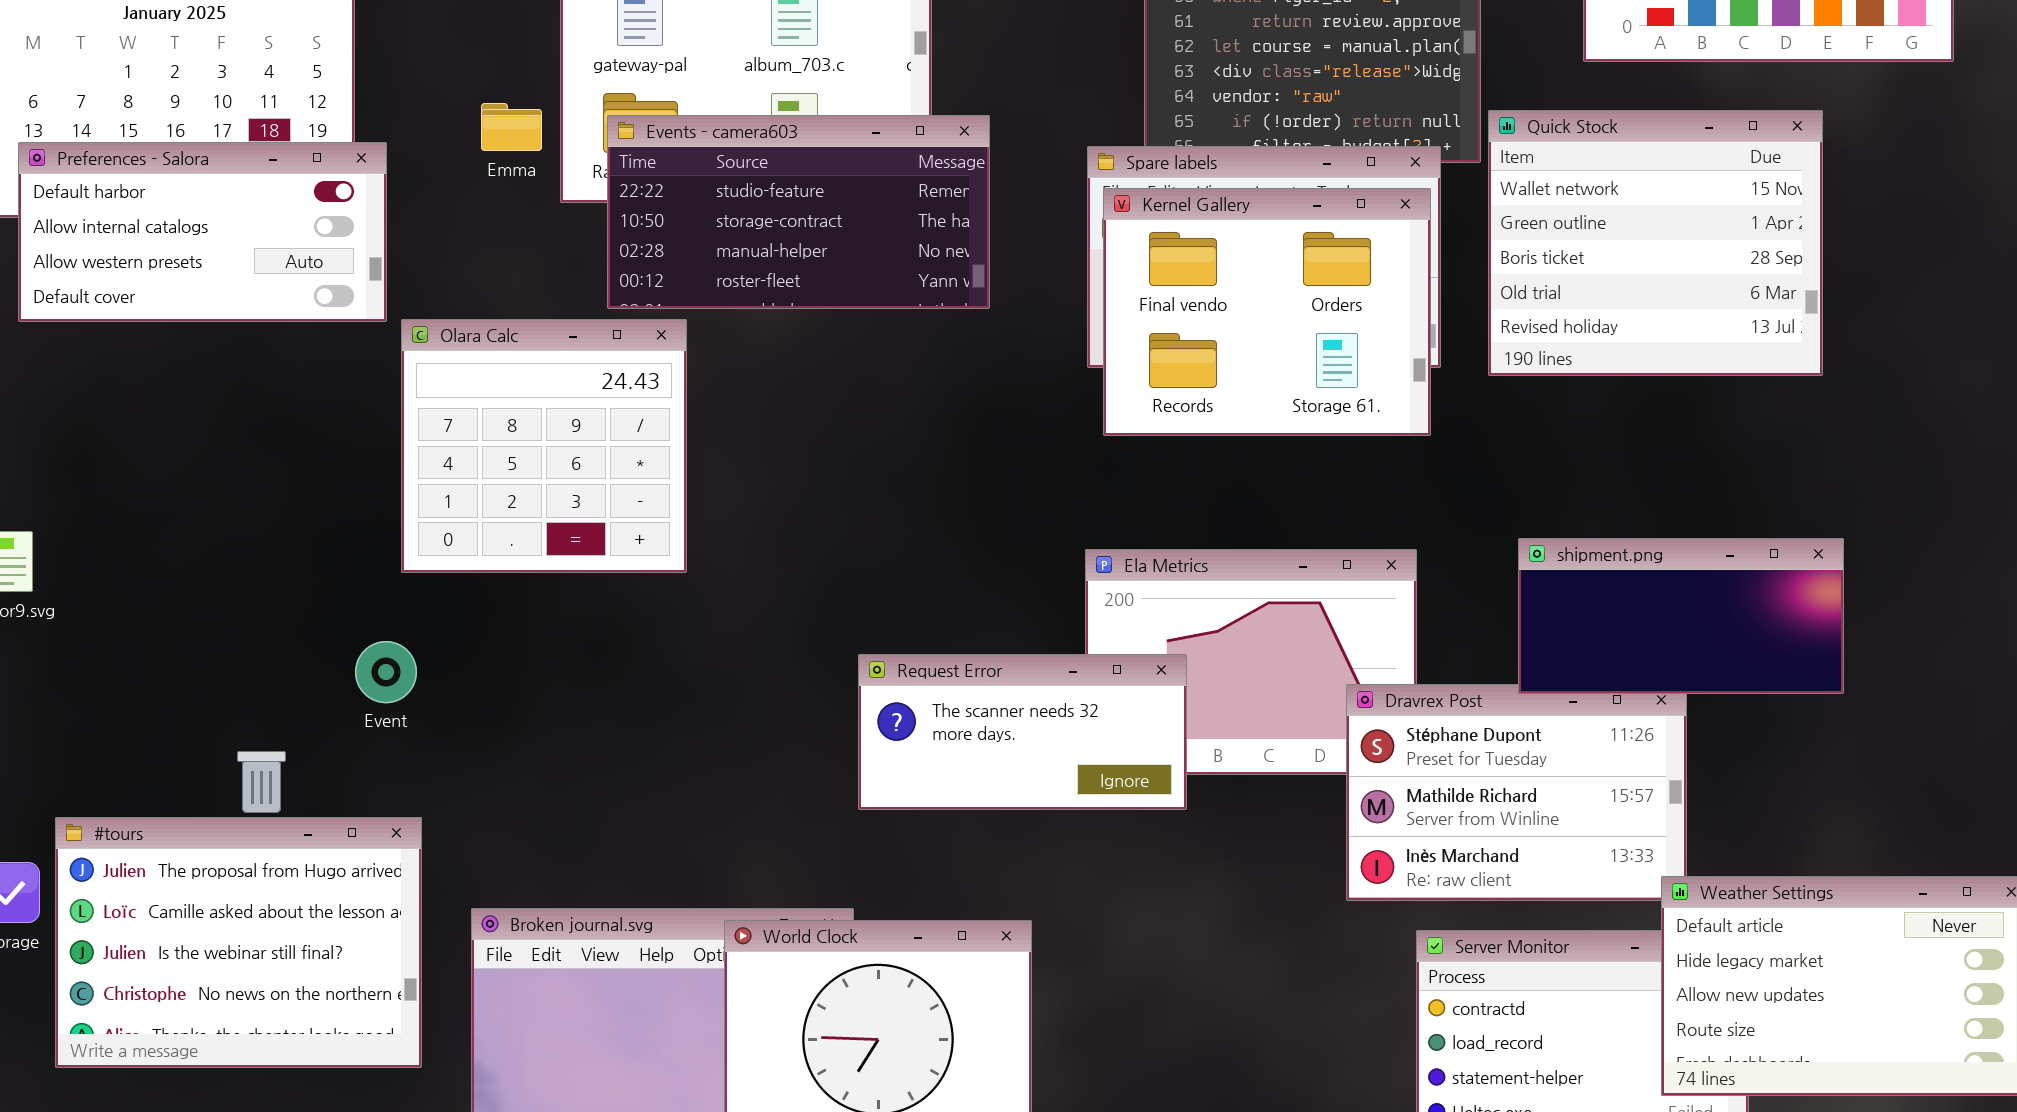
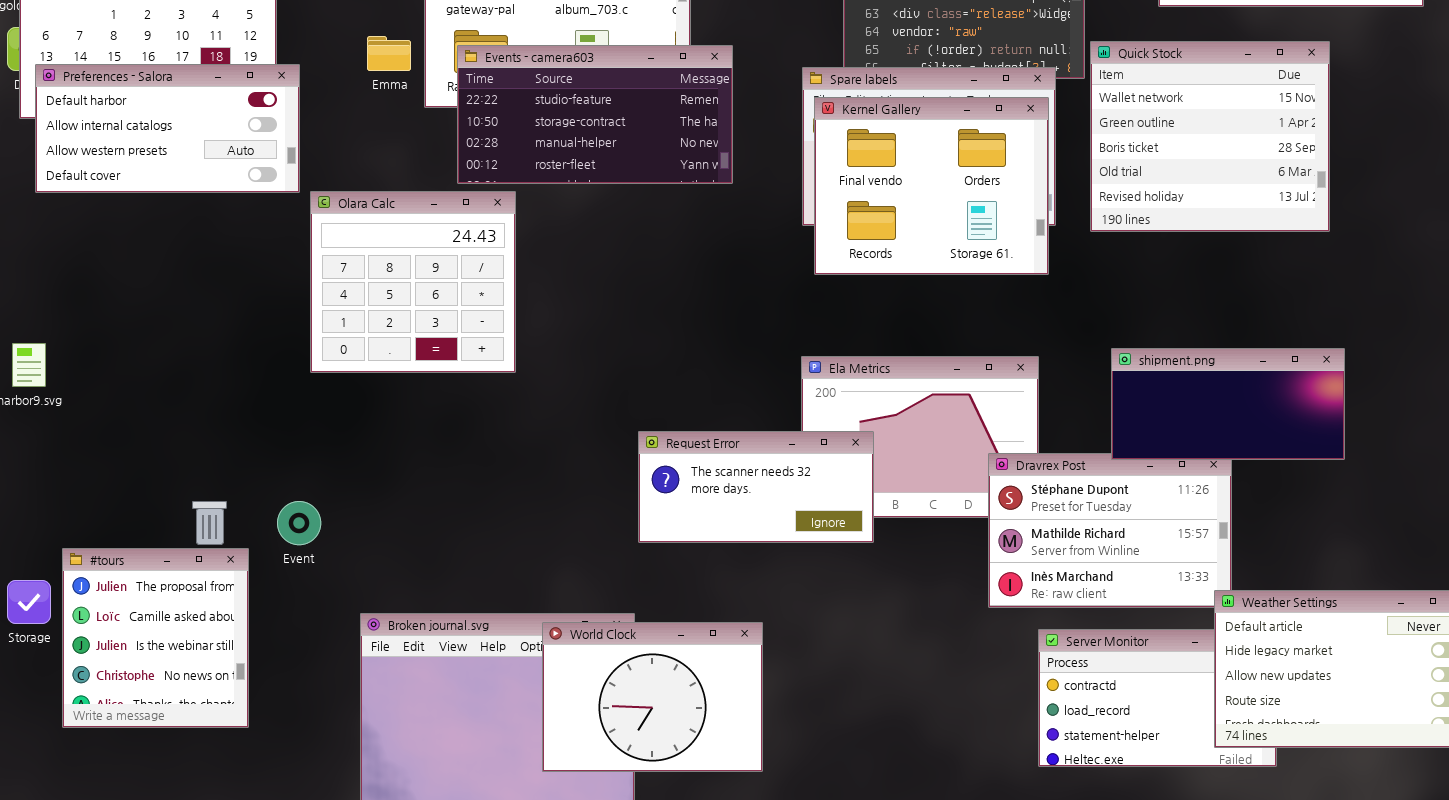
Event: [355,641,417,703] -> [277,501,321,545], moved
#tours: [55,817,422,1068] -> [62,548,249,728], resized

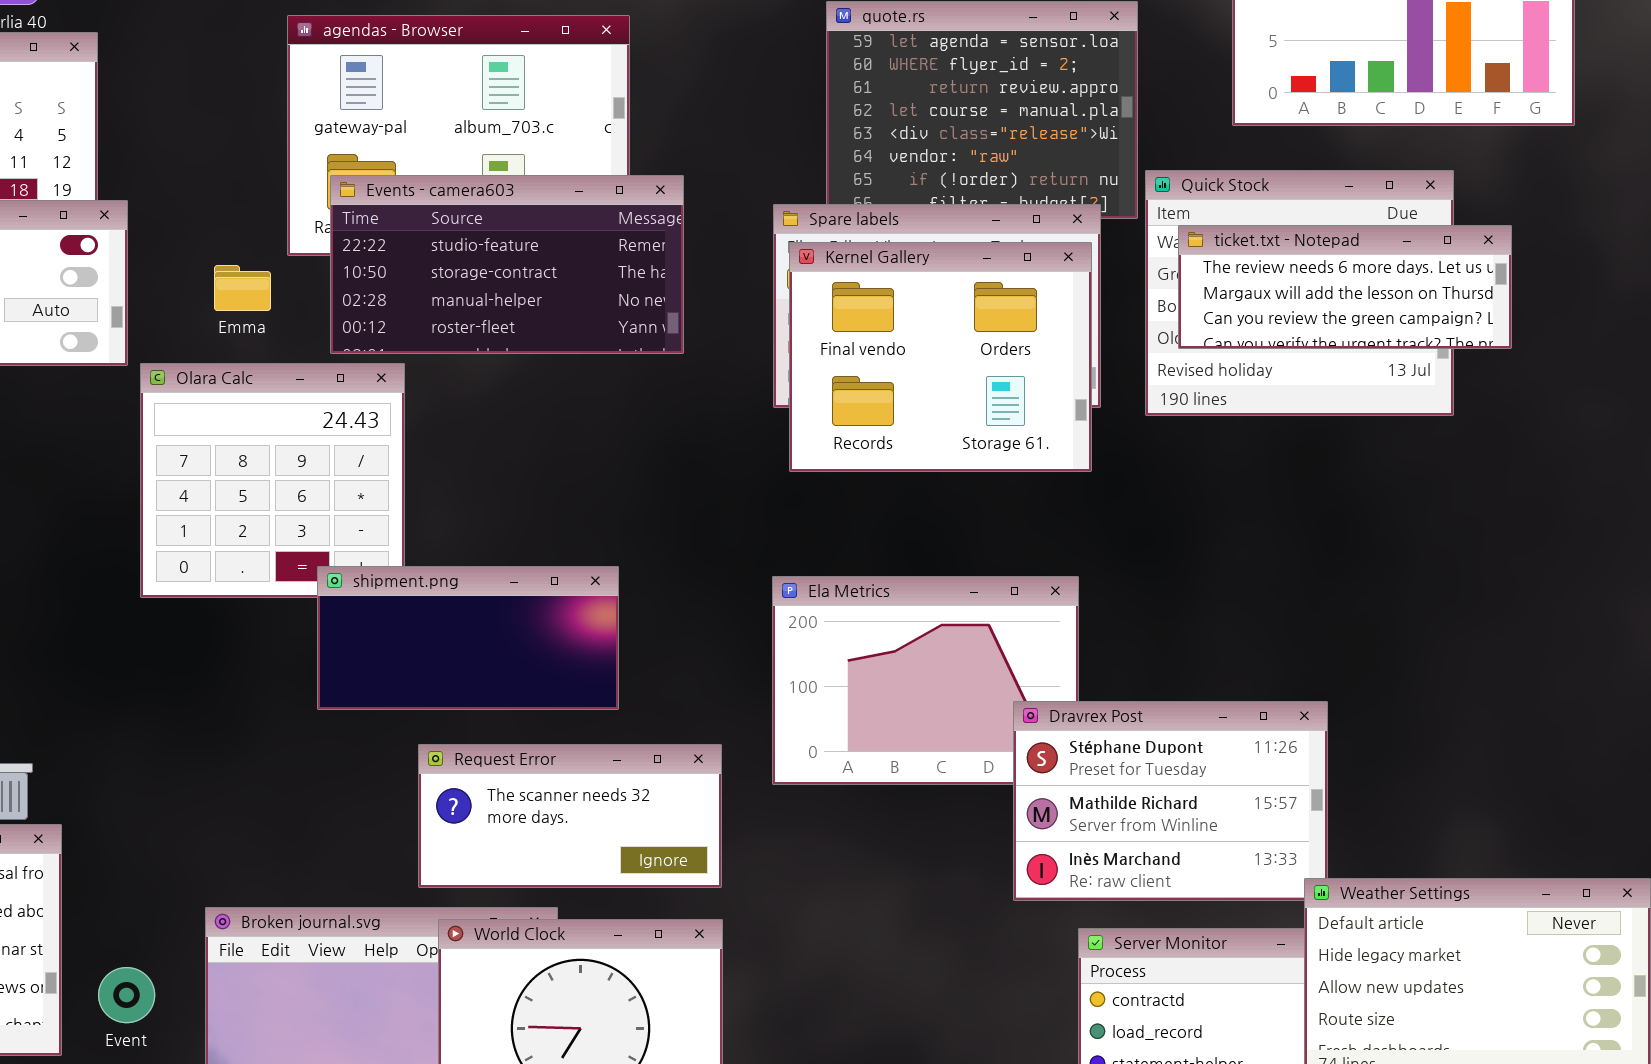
Emma: [367,36,411,71] -> [214,265,271,311], moved
ticket.txt - Notepad: none -> [1178,225,1512,349], opened
shipment.png: [1111,348,1345,460] -> [317,566,619,710], moved
Request Error: [638,431,874,543] -> [418,744,722,888], moved
Event: [277,501,321,545] -> [98,967,155,1023], moved

